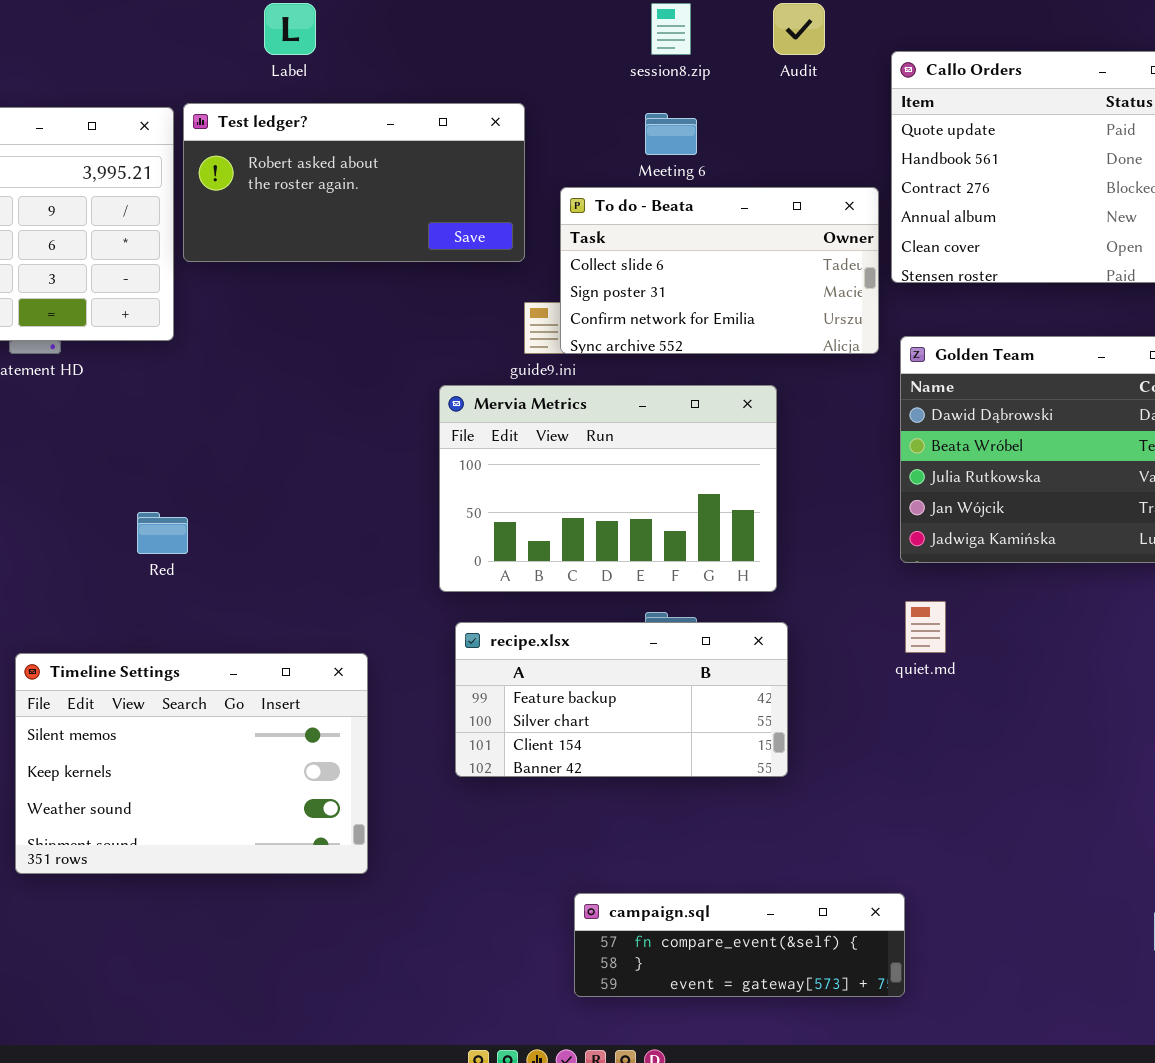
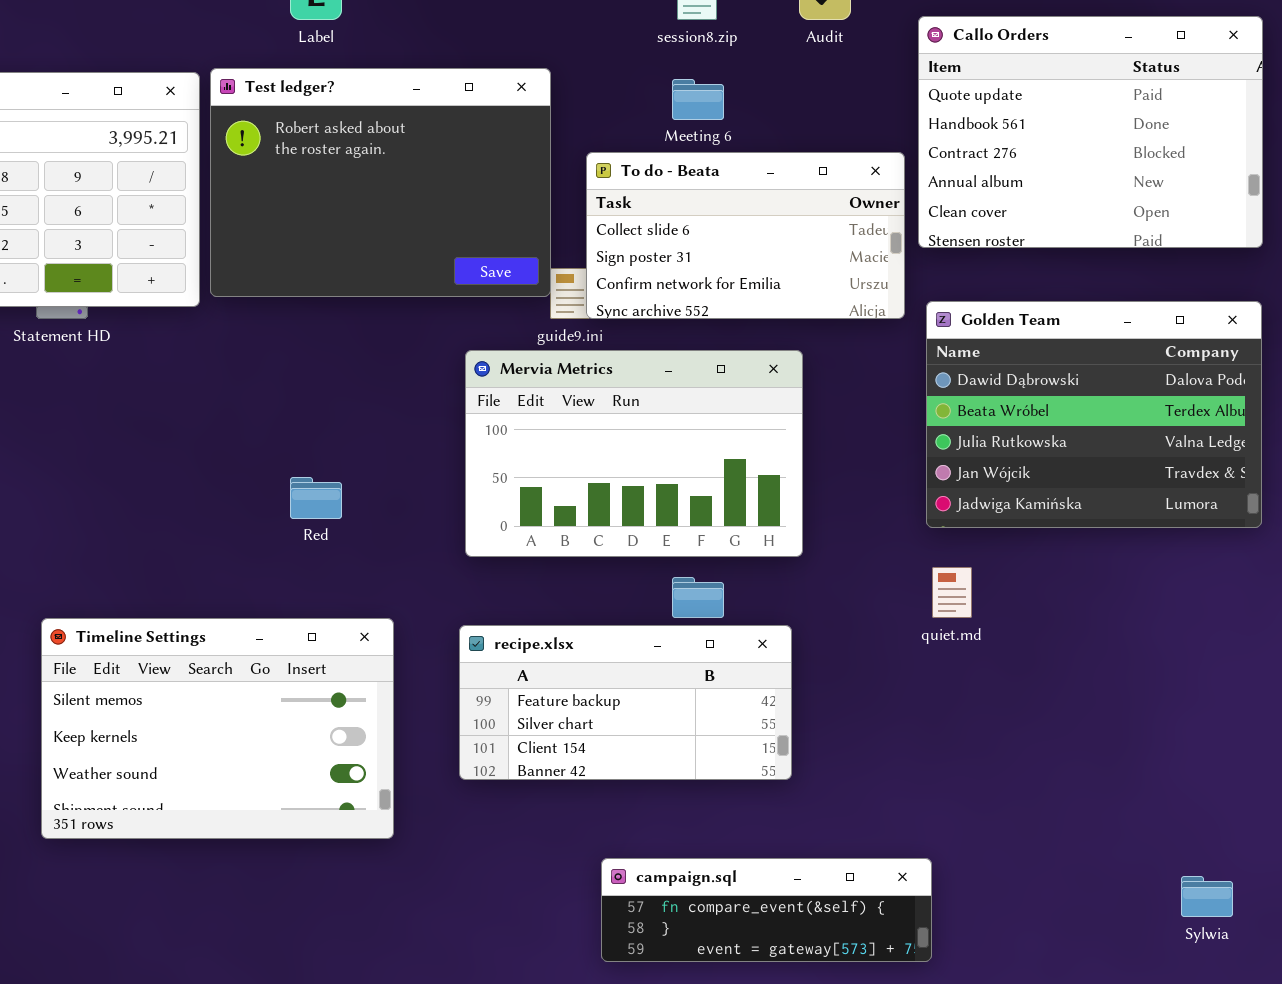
Test ledger?: [183,103,525,262] -> [210,68,551,297], resized
Red: [137,512,188,554] -> [290,477,342,519], moved
recipe.xlsx: [455,622,788,777] -> [459,625,792,780], moved

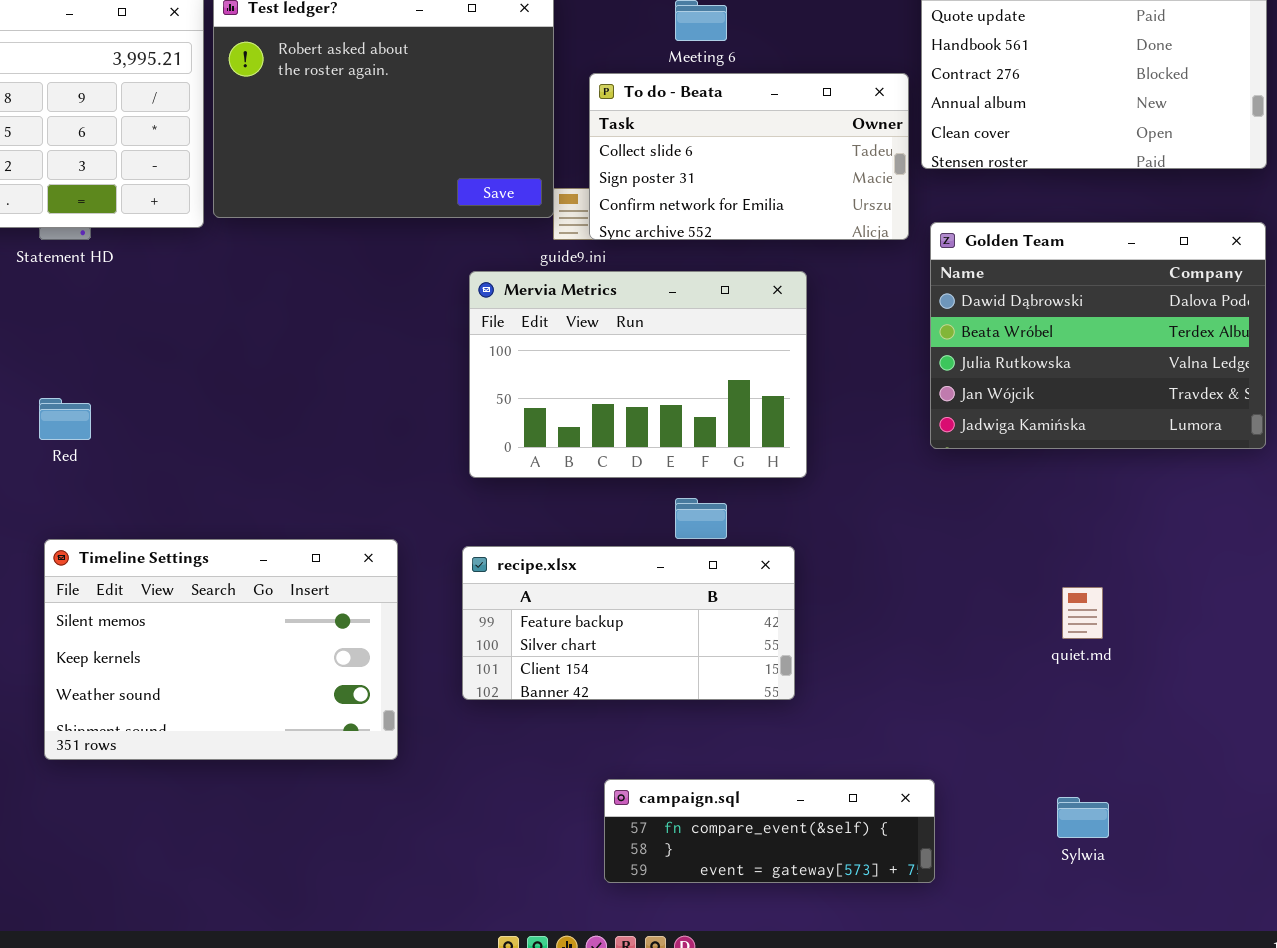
Red: [290,477,342,519] -> [39,398,91,440], moved
quiet.md: [932,567,972,618] -> [1062,587,1103,639], moved
Sylwia: [1181,876,1233,917] -> [1057,797,1109,838], moved

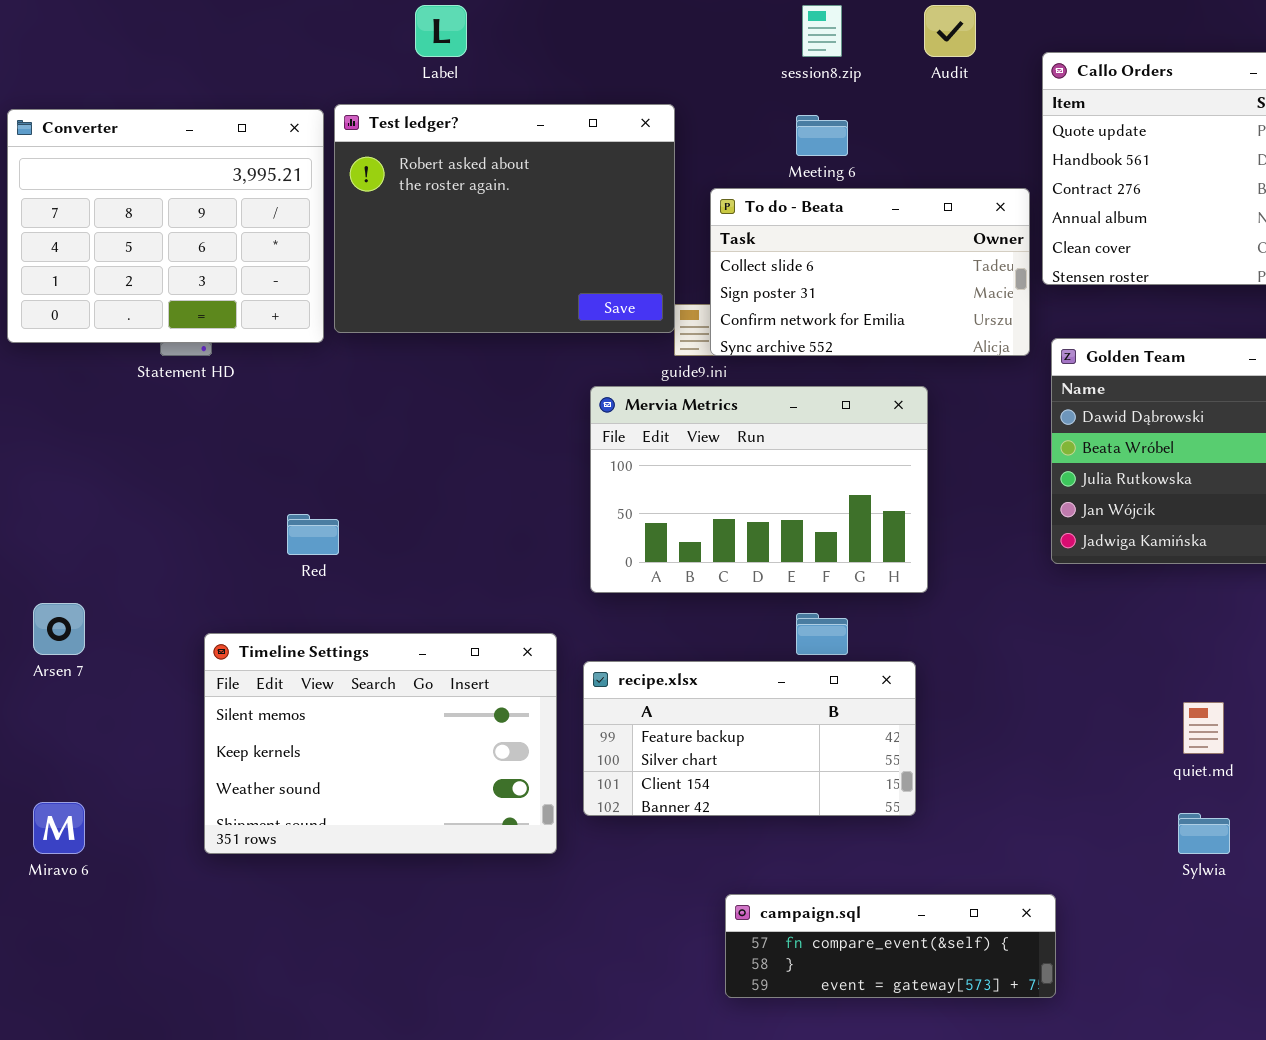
Red: [39,398,91,440] -> [287,514,339,555], moved
Timeline Settings: [44,539,398,760] -> [204,633,557,854], moved
Sylwia: [1057,797,1109,838] -> [1178,813,1230,854], moved

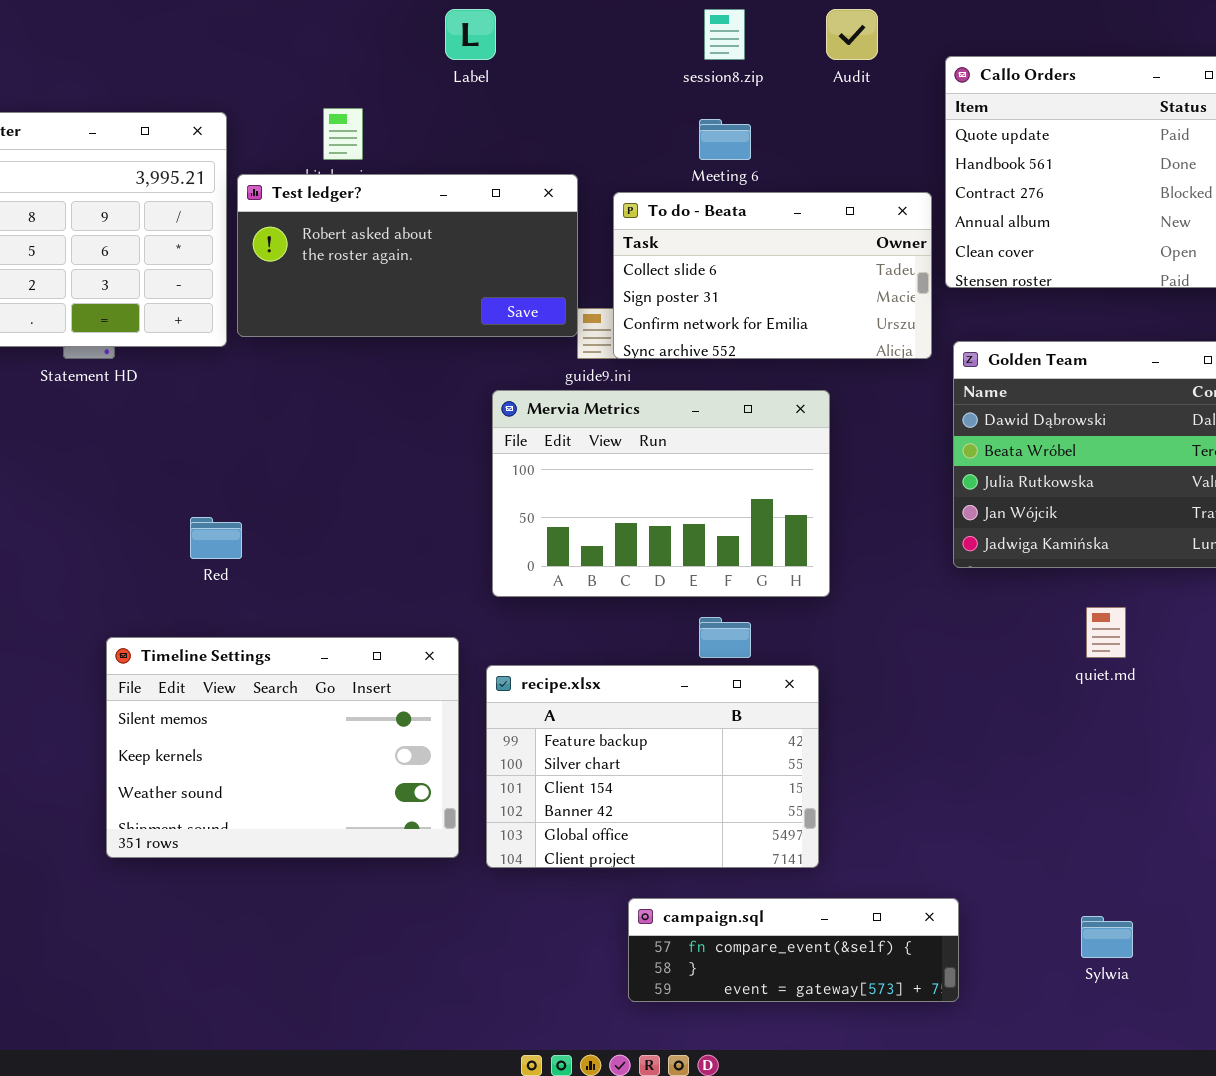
Label: [415,5,467,57] -> [445,9,496,60], moved
Test ledger?: [334,104,675,333] -> [237,174,578,337], resized
recipe.xlsx: [583,661,916,816] -> [486,665,819,868], resized
quiet.md: [1183,702,1224,754] -> [1086,607,1126,658], moved
Sylwia: [1178,813,1230,854] -> [1081,916,1133,958], moved

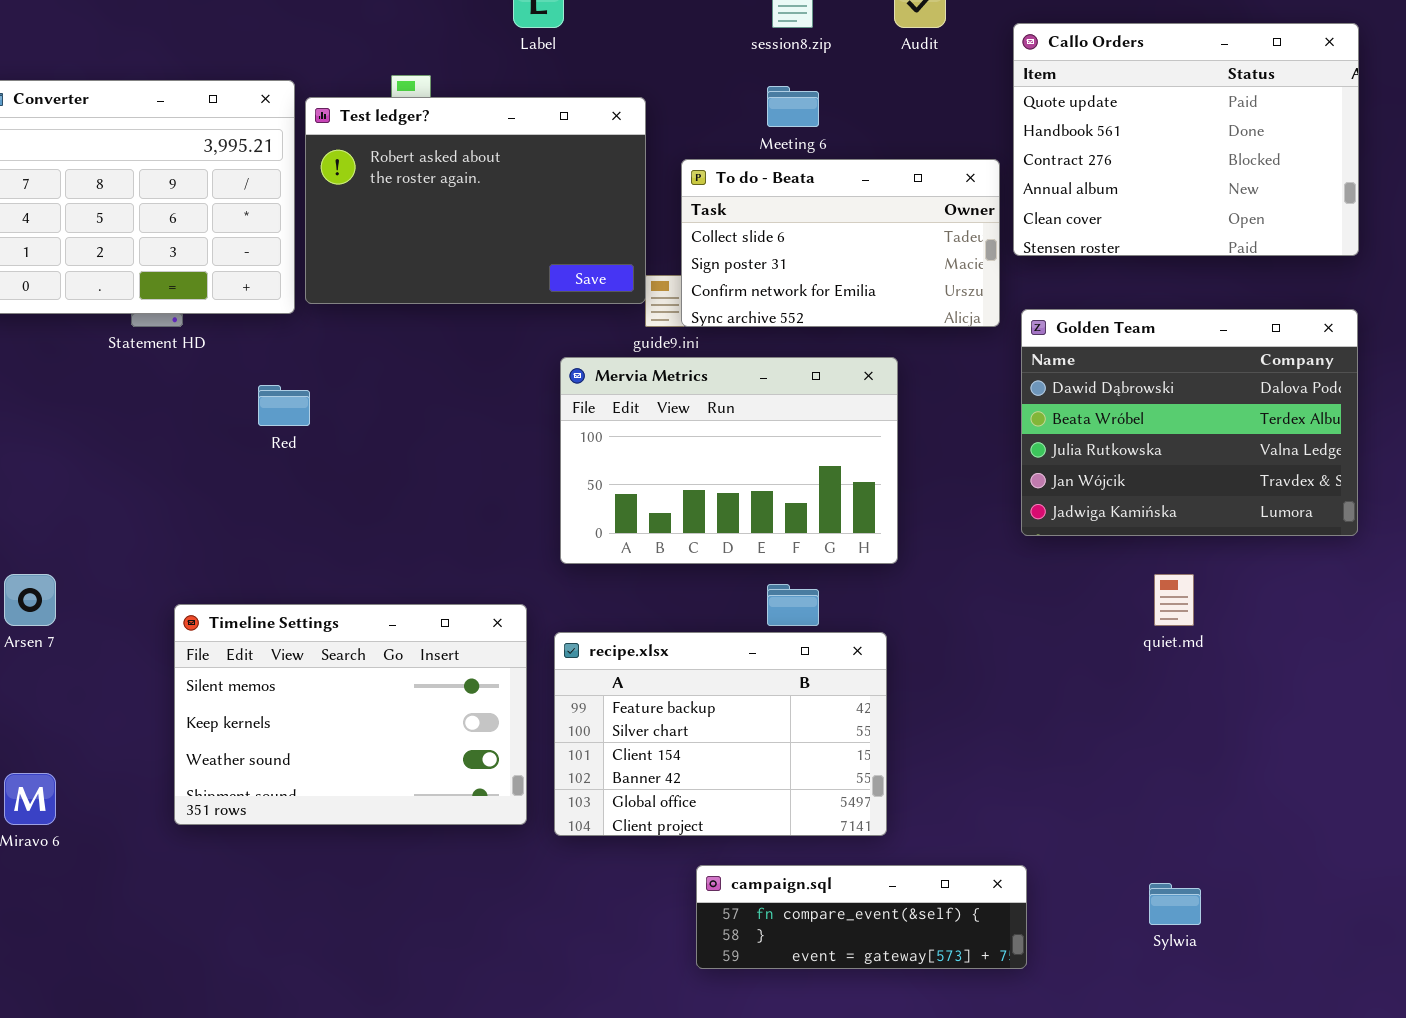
Test ledger?: [237,174,578,337] -> [305,97,646,304], resized
Red: [190,517,242,559] -> [258,385,310,426], moved

